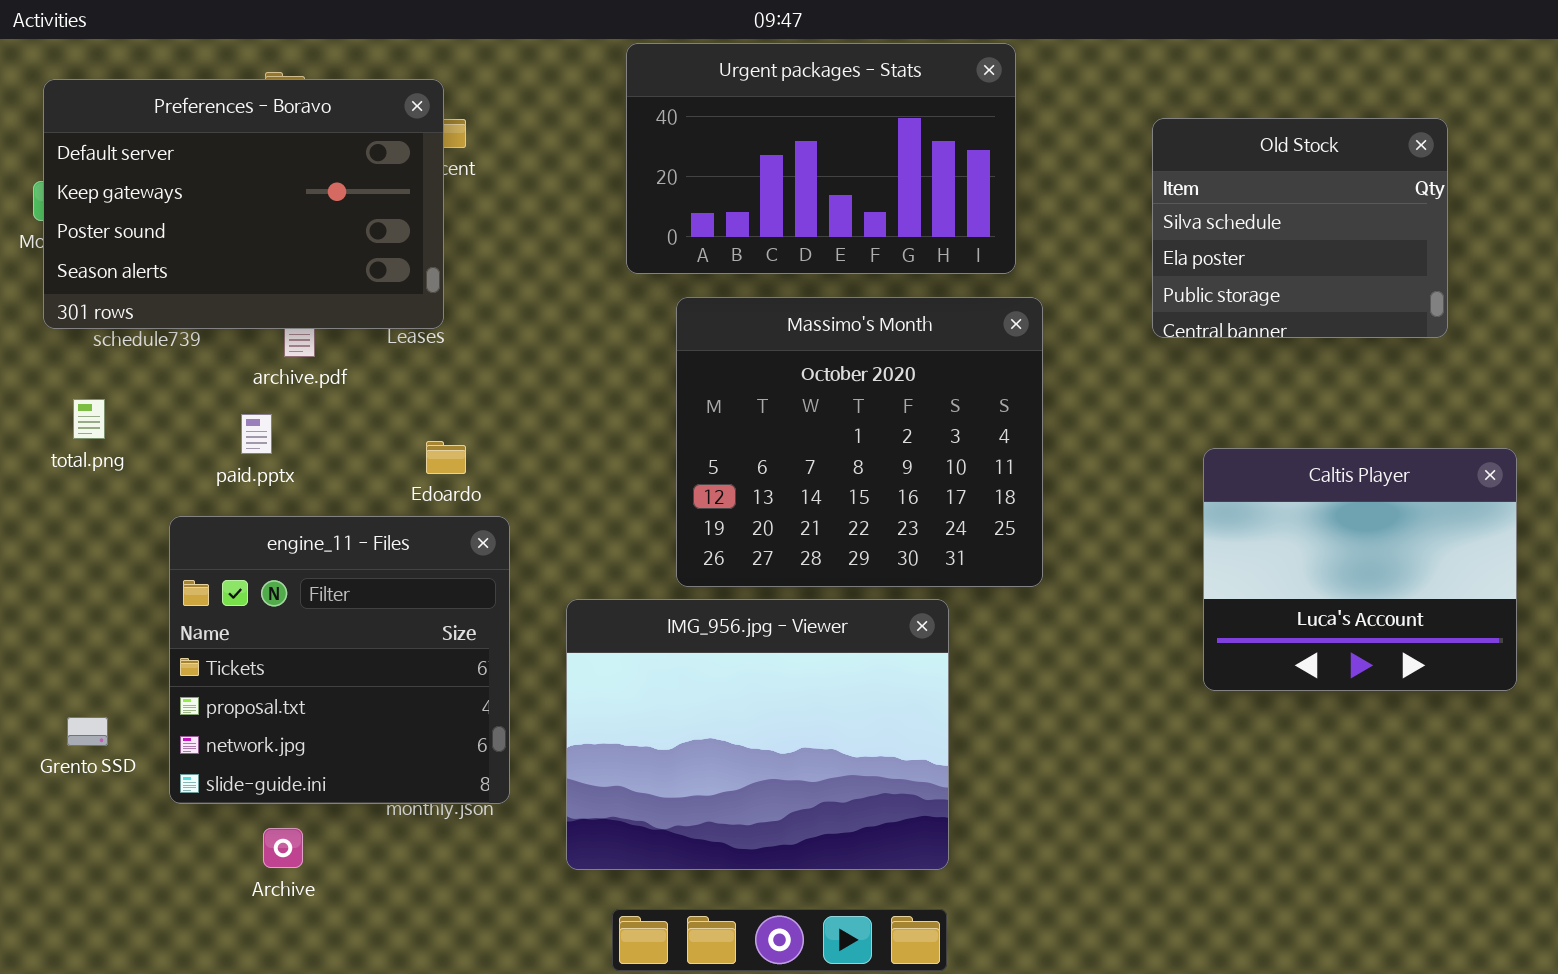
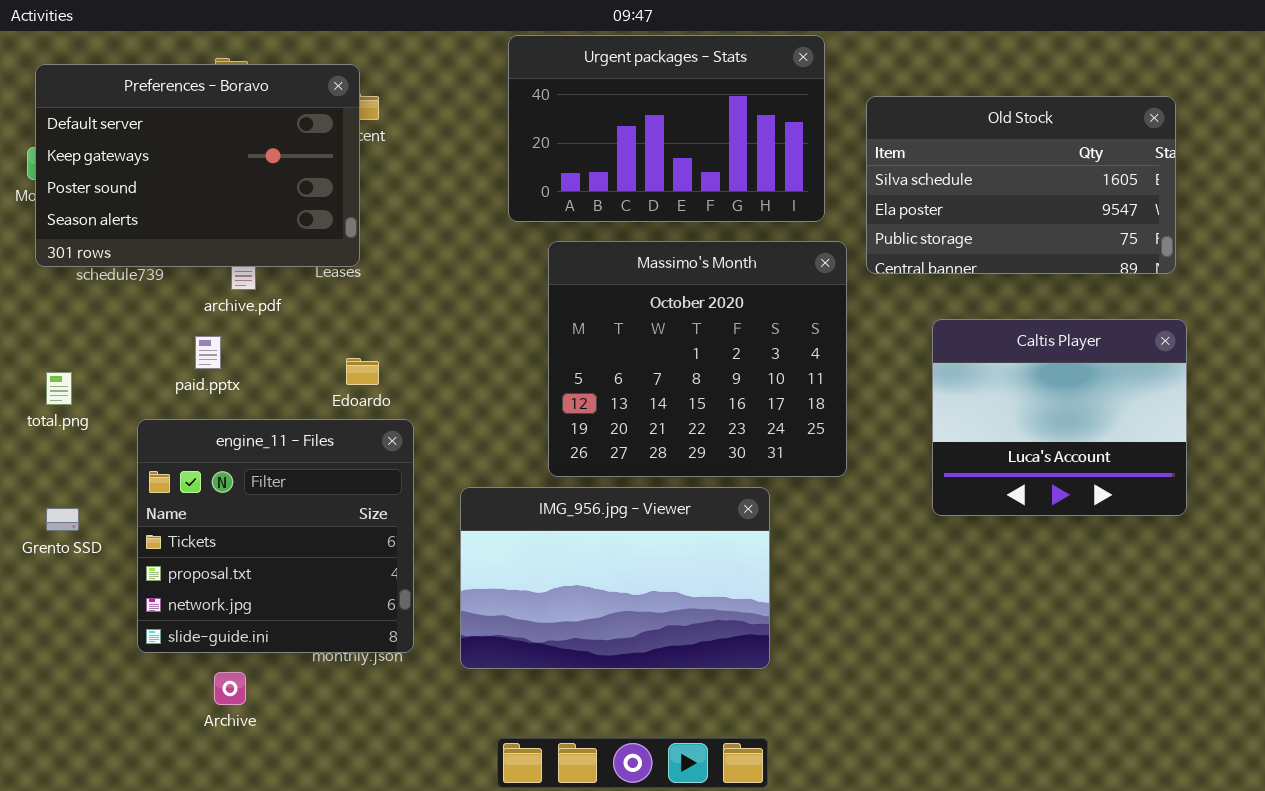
Old Stock: [1152,118,1448,338] -> [866,96,1176,274], resized
total.png: [73,399,105,439] -> [46,372,72,405], moved
Caltis Player: [1203,448,1517,691] -> [932,319,1187,516], moved
IMG_956.jpg - Viewer: [566,599,949,870] -> [460,487,770,669], resized
Grento SSD: [67,717,108,746] -> [46,508,79,531], moved

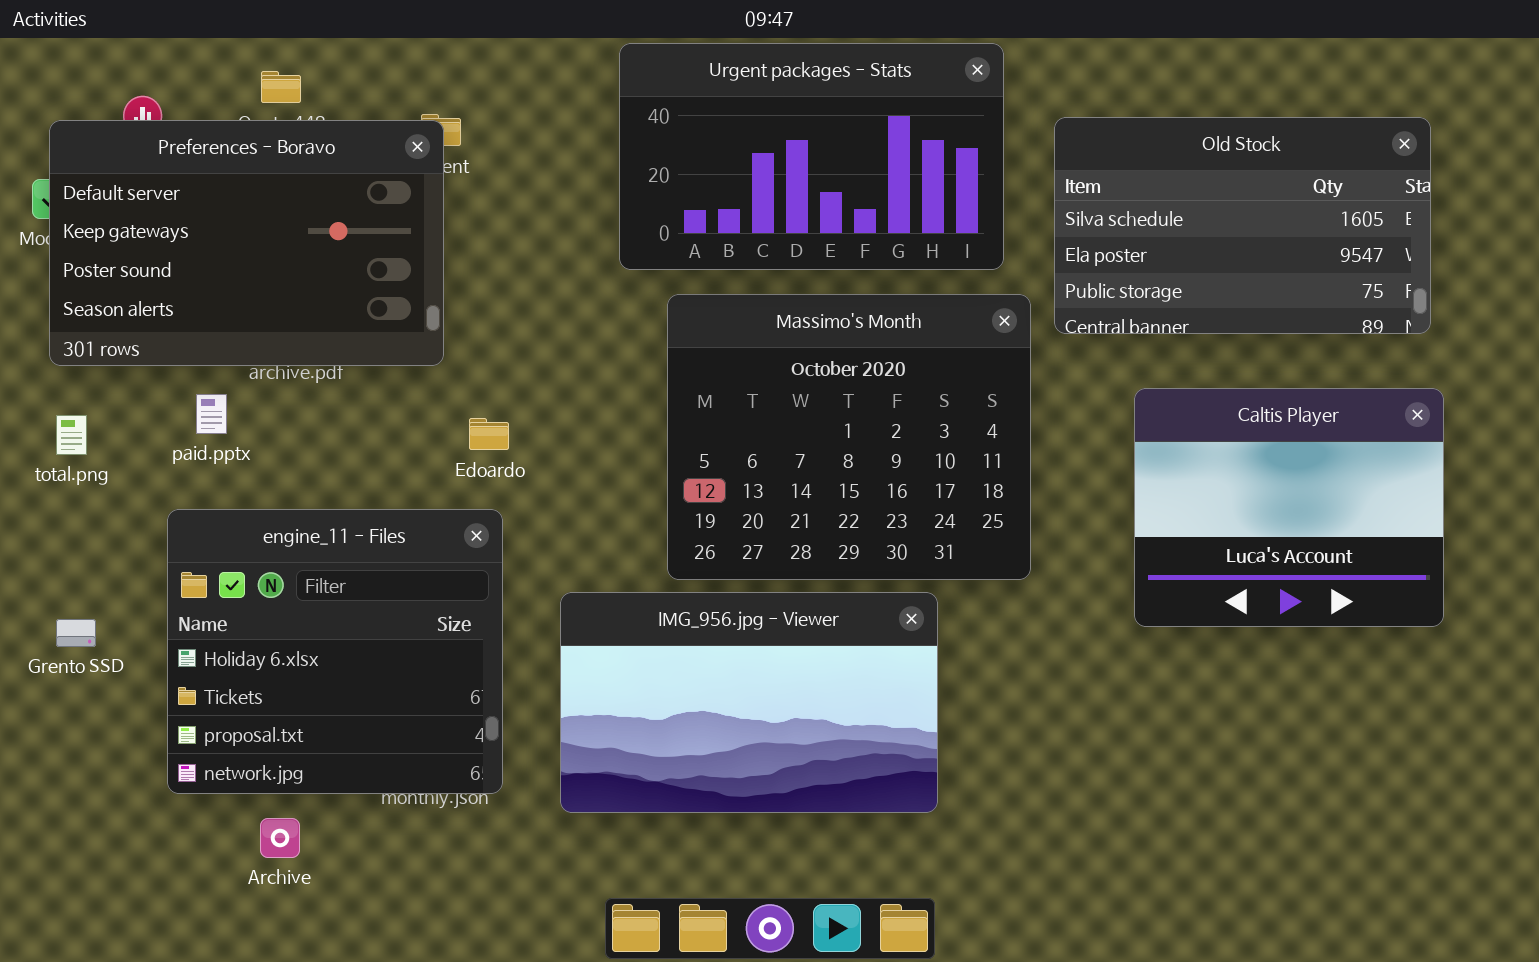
Preferences - Boravo: [35,64,360,267] -> [49,120,444,366], moved
paid.pptx: [195,336,221,369] -> [196,394,227,434], moved
Edoardo: [346,358,379,385] -> [469,418,509,450], moved
total.png: [46,372,72,405] -> [56,415,87,455], moved
engine_11 - Files: [137,419,414,653] -> [167,509,503,794], scrolled up 1 row

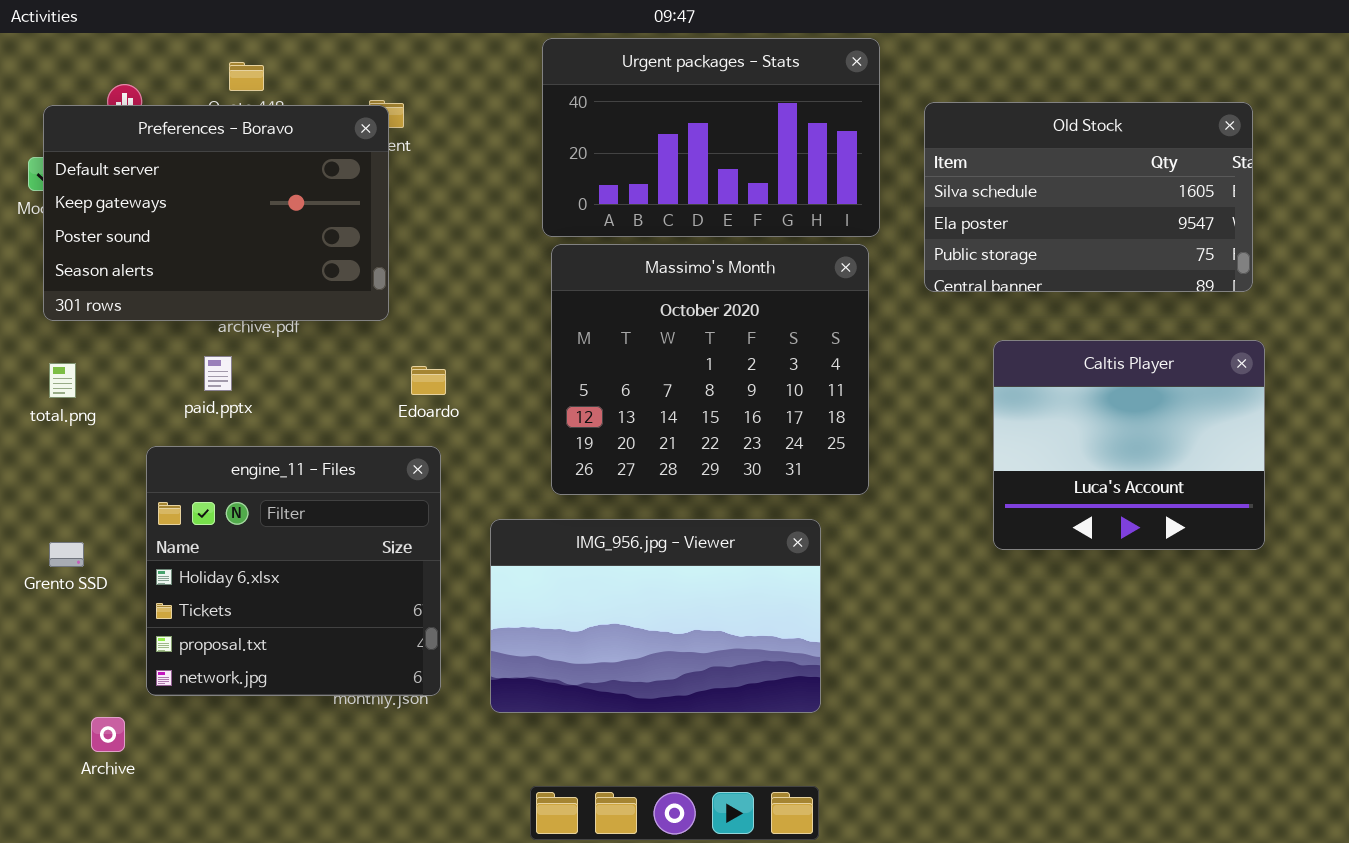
Massimo's Month: [667,294,1031,580] -> [551,244,869,495], moved
paid.pptx: [196,394,227,434] -> [204,356,232,391], moved
Archive: [260,818,300,858] -> [91,717,125,752], moved

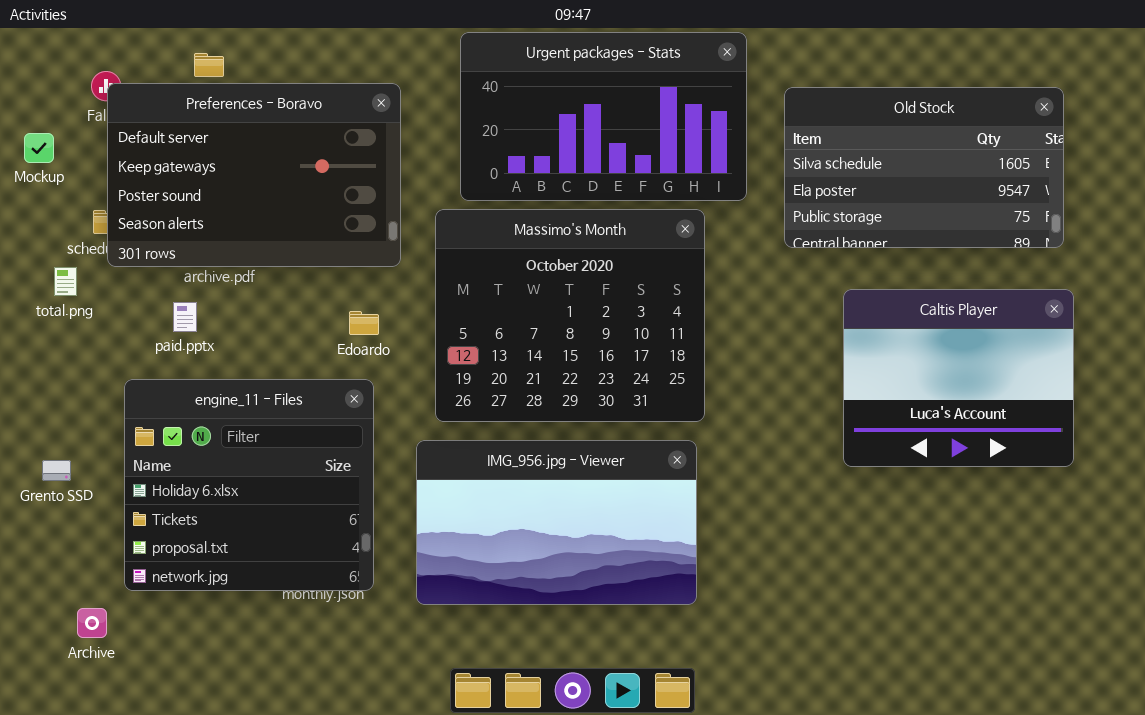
Preferences - Boravo: [43,105,389,321] -> [107,83,401,267], moved
Massimo's Month: [551,244,869,495] -> [435,209,705,422], moved
total.png: [49,363,76,398] -> [54,267,77,296], moved

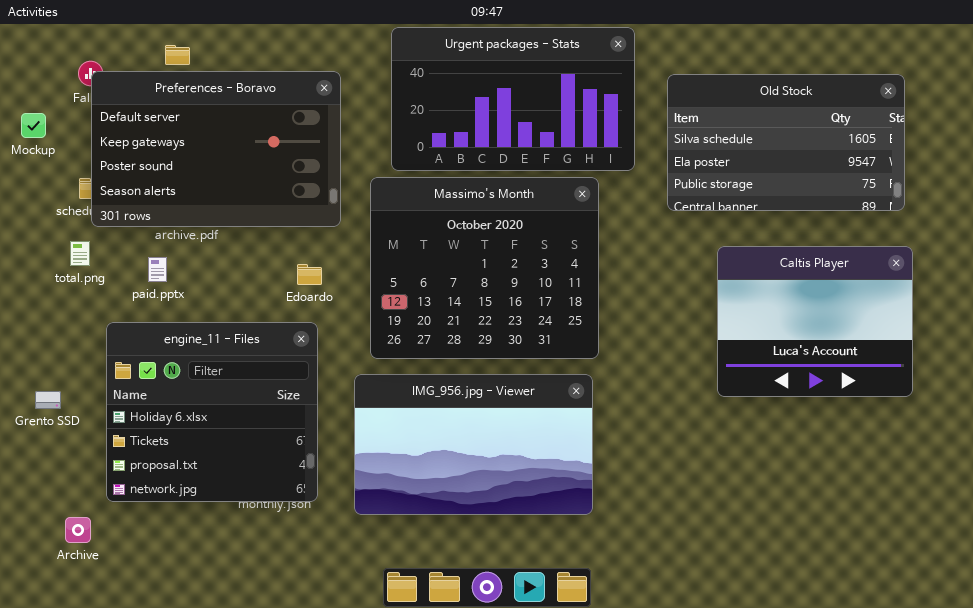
total.png: [54,267,77,296] -> [70,241,90,266], moved

